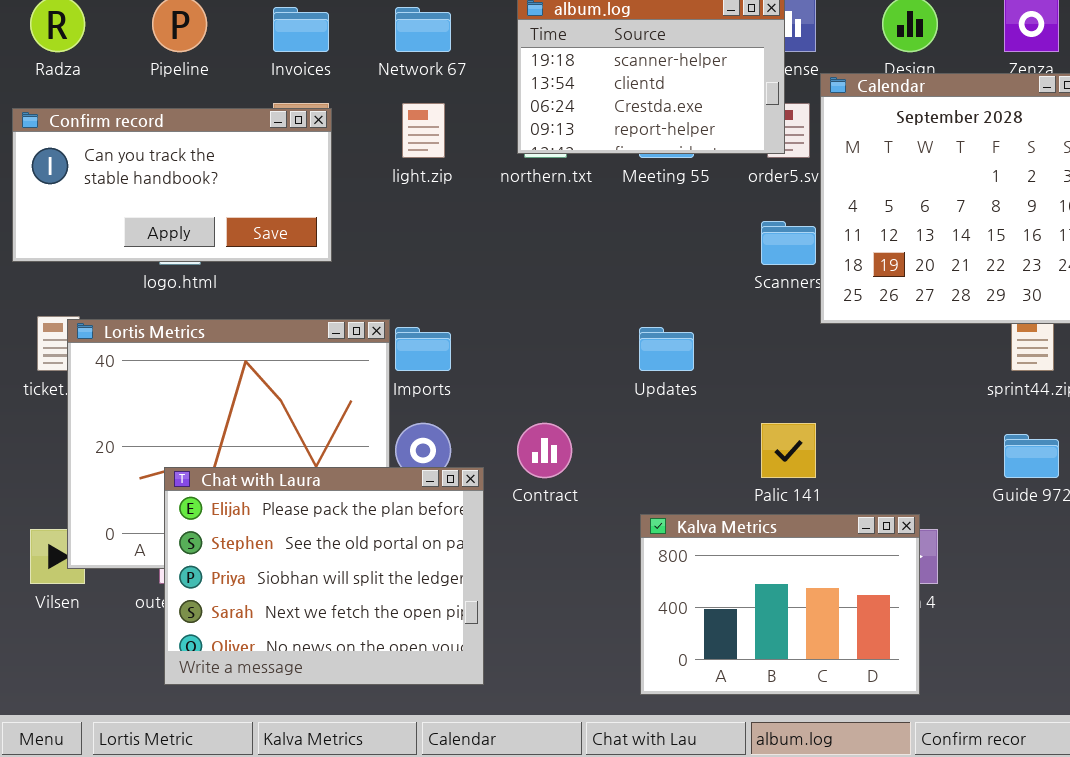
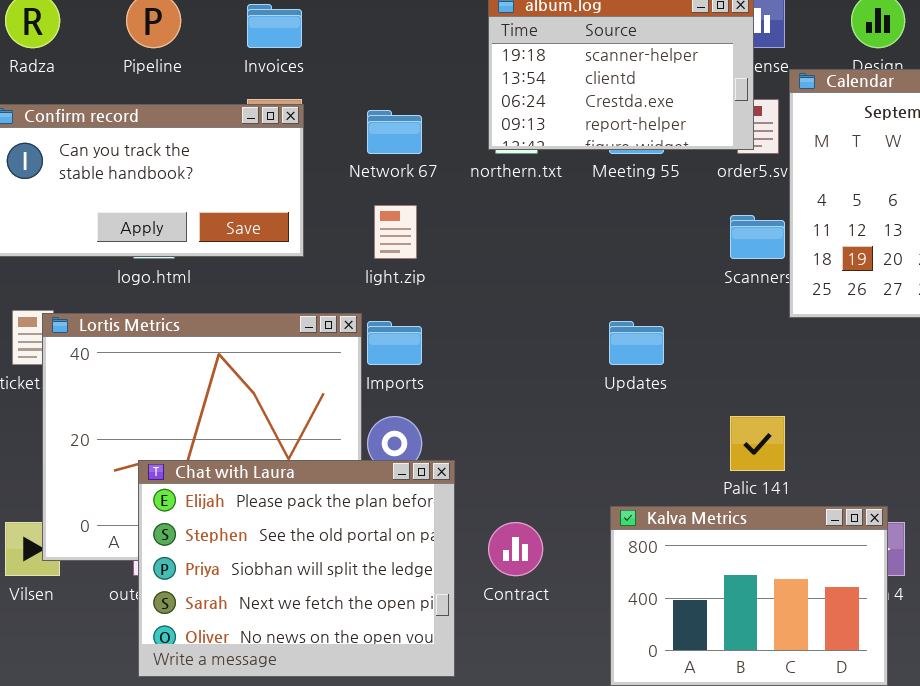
Network 67: [395,7,451,52] -> [367,110,422,154], moved
light.zip: [402,103,445,158] -> [374,205,417,259], moved
Contract: [517,423,572,478] -> [488,522,543,576], moved

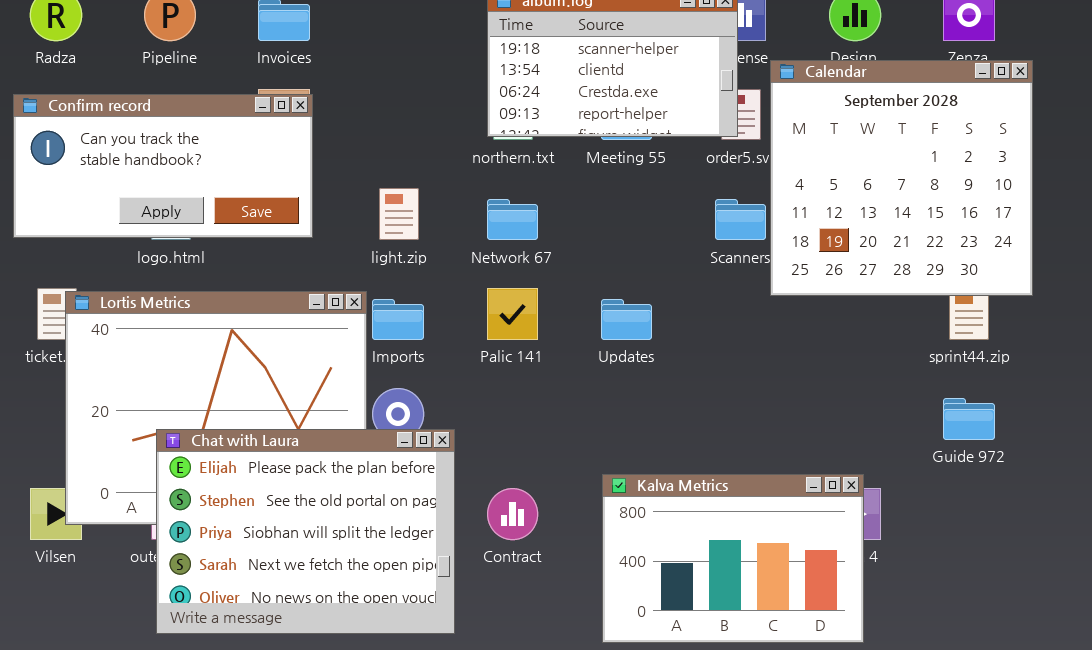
Network 67: [367,110,422,154] -> [487,199,538,240], moved
Palic 141: [730,416,785,471] -> [487,288,538,340], moved

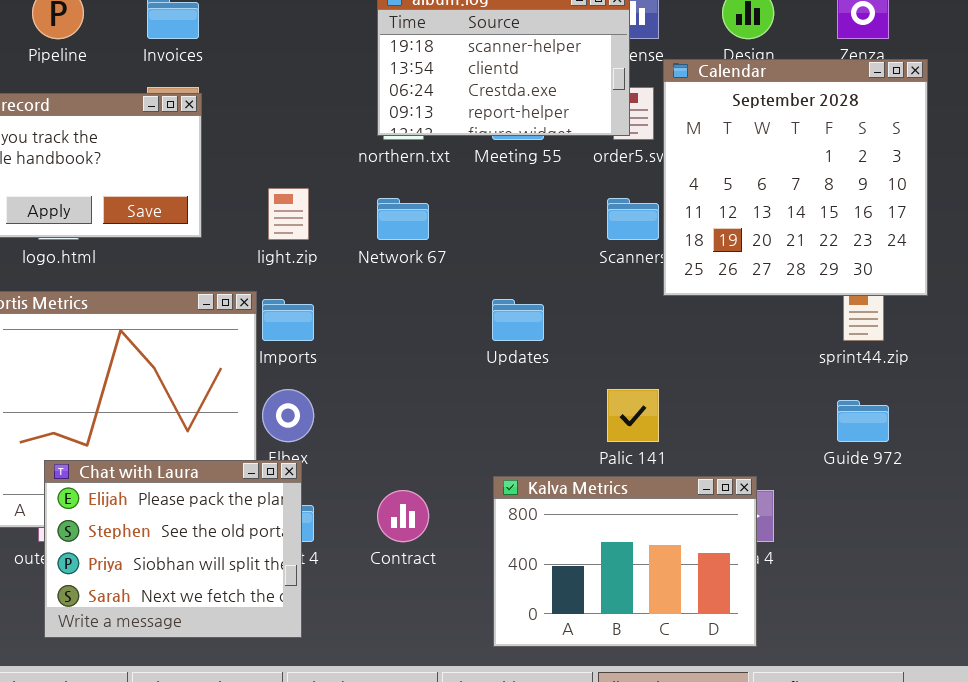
Palic 141: [487,288,538,340] -> [607,389,659,442], moved
Chat with Laura: [156,429,455,634] -> [44,460,302,638], resized

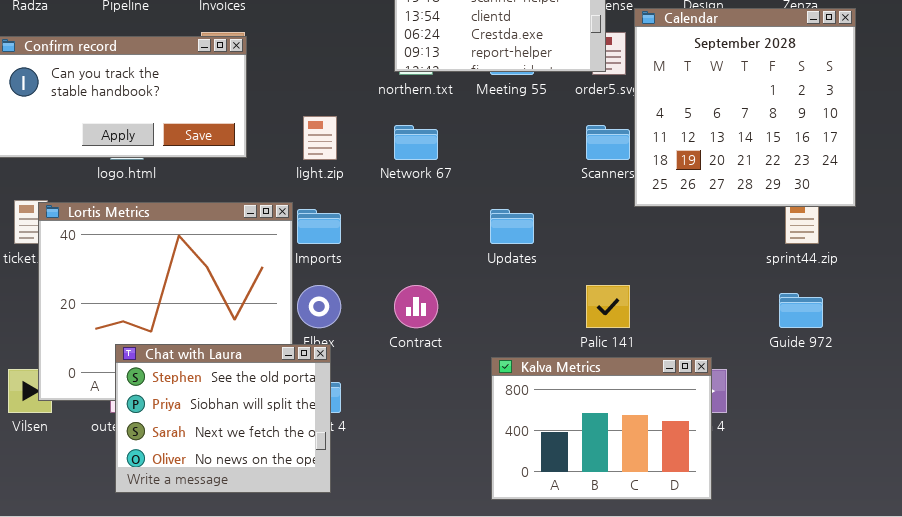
Chat with Laura: [44,460,302,638] -> [115,344,331,493], scrolled down 1 row
Contract: [377,490,429,542] -> [394,285,438,328], moved

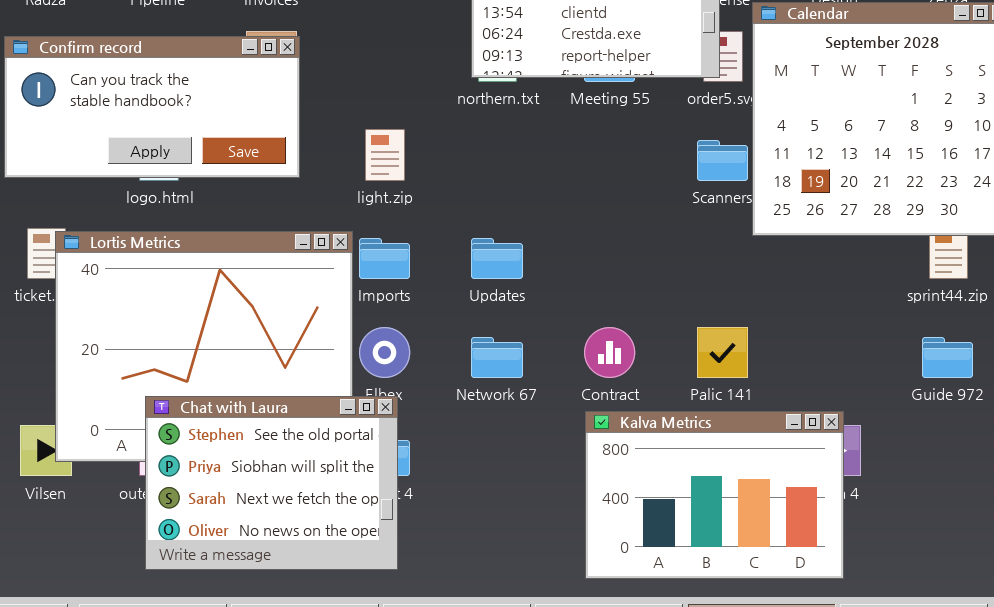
Network 67: [394,125,438,160] -> [471,337,523,378], moved
Updates: [490,209,534,244] -> [471,238,523,279], moved
Contract: [394,285,438,328] -> [584,327,635,378], moved

